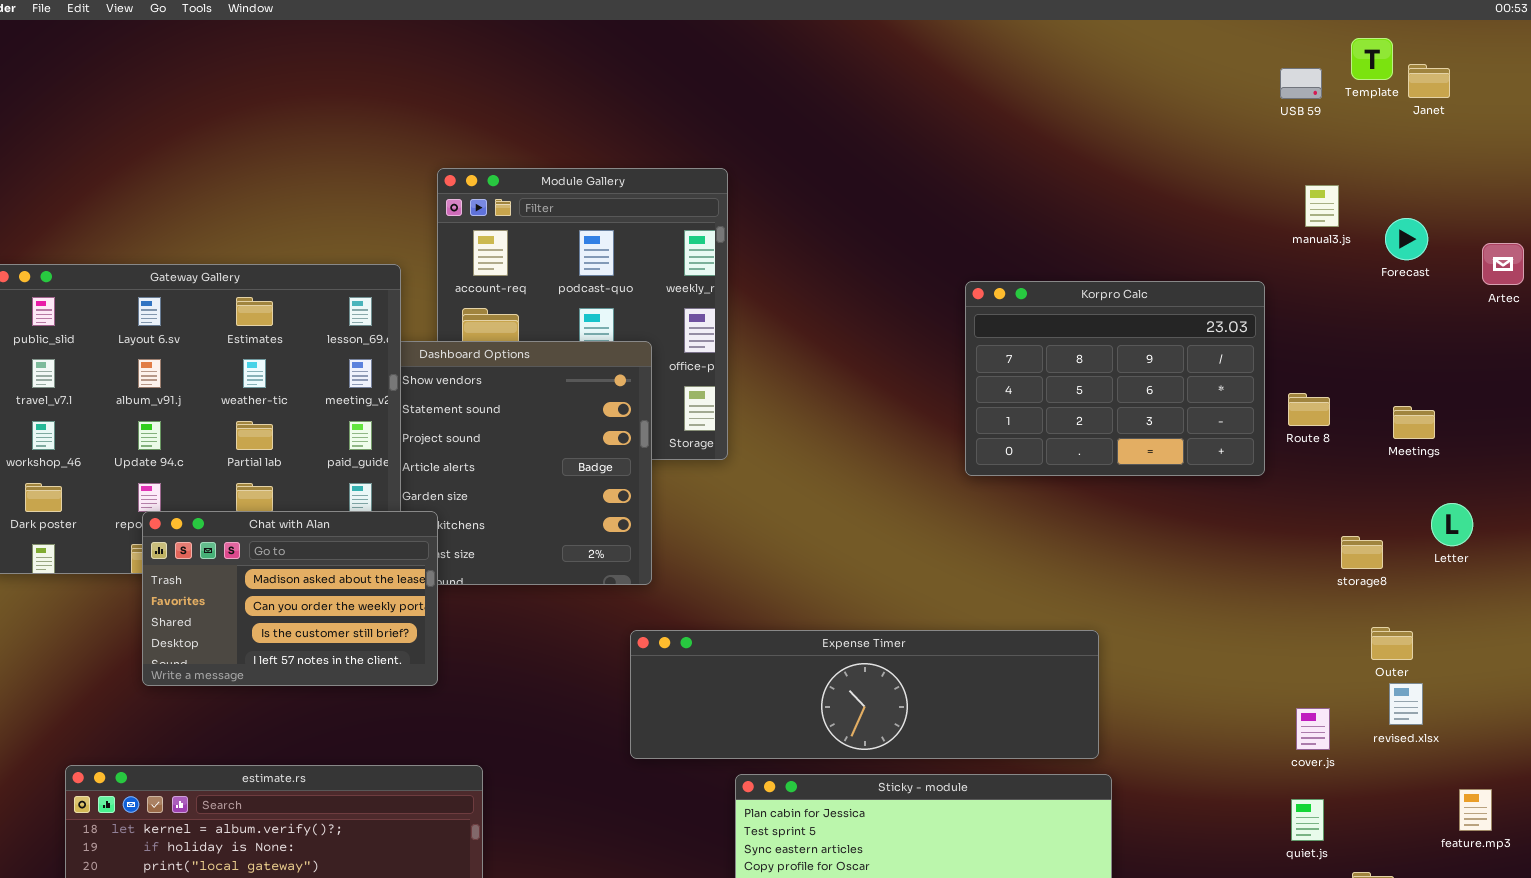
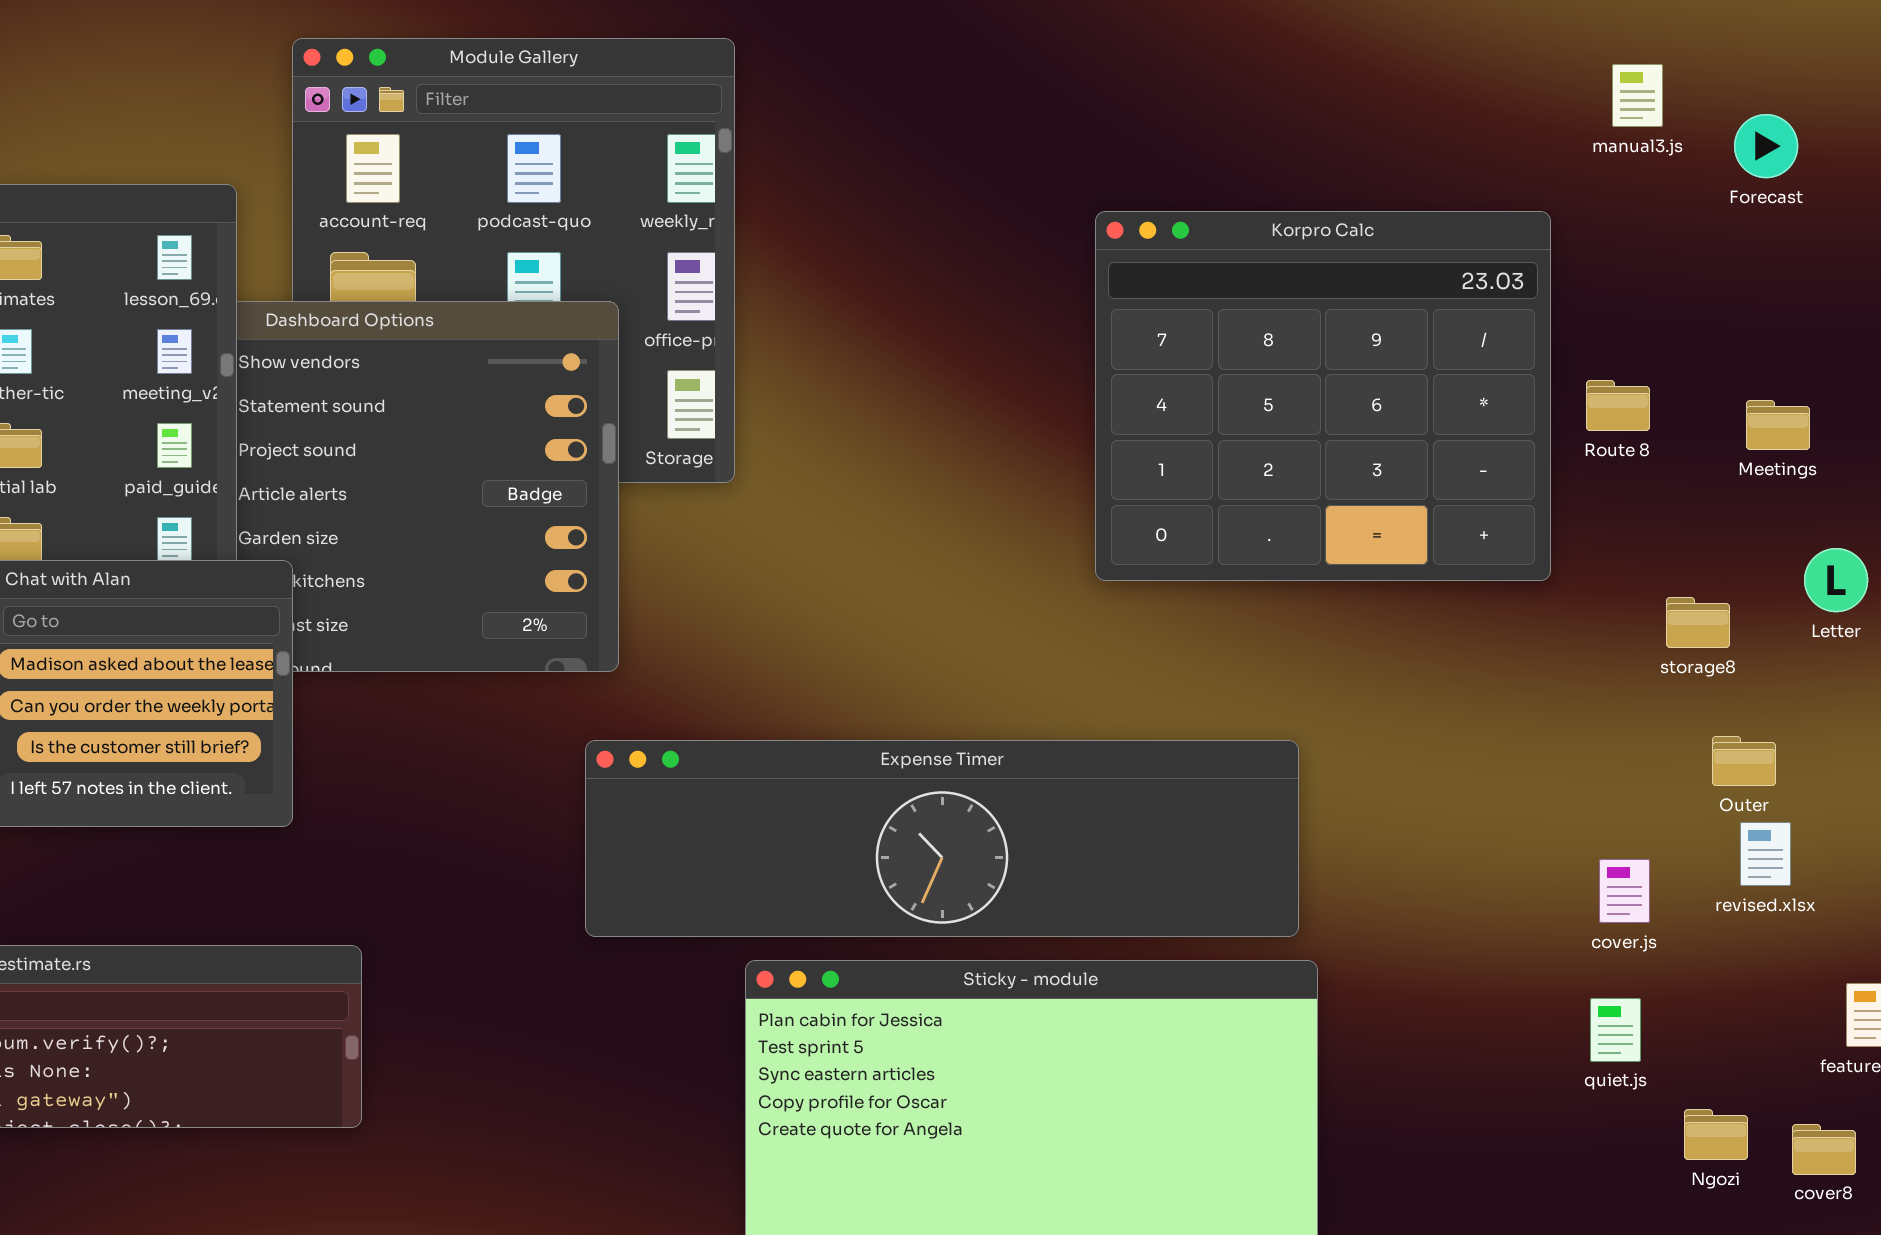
Korpro Calc: [965,281,1265,476] -> [1095,211,1551,581], resized

